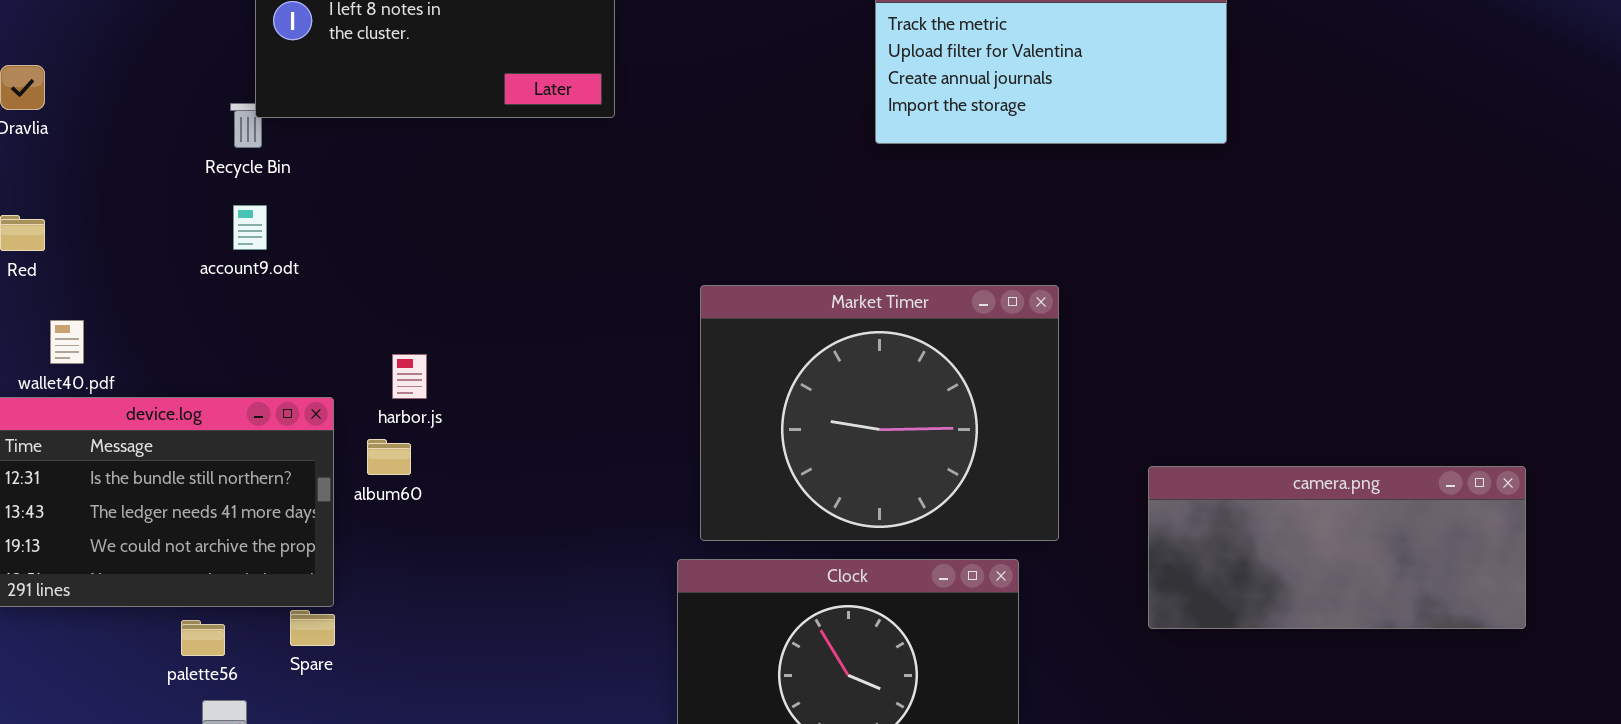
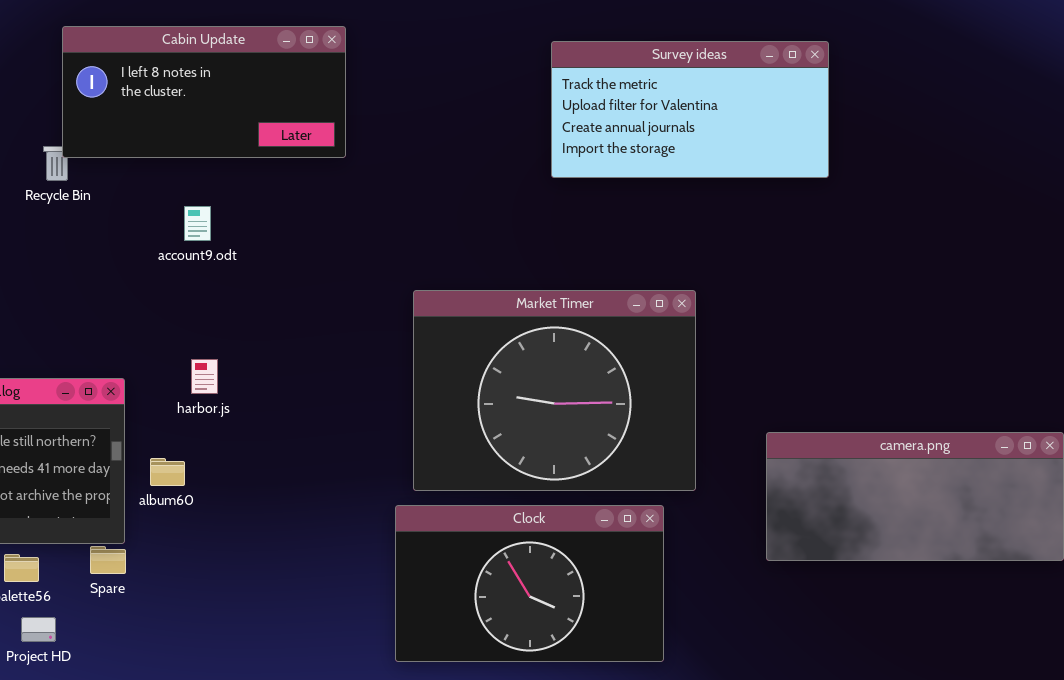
account9.odt: [233,205,267,250] -> [184,206,211,241], moved
harbor.js: [392,354,427,399] -> [191,359,218,394], moved
album60: [367,439,411,475] -> [150,458,185,486], moved

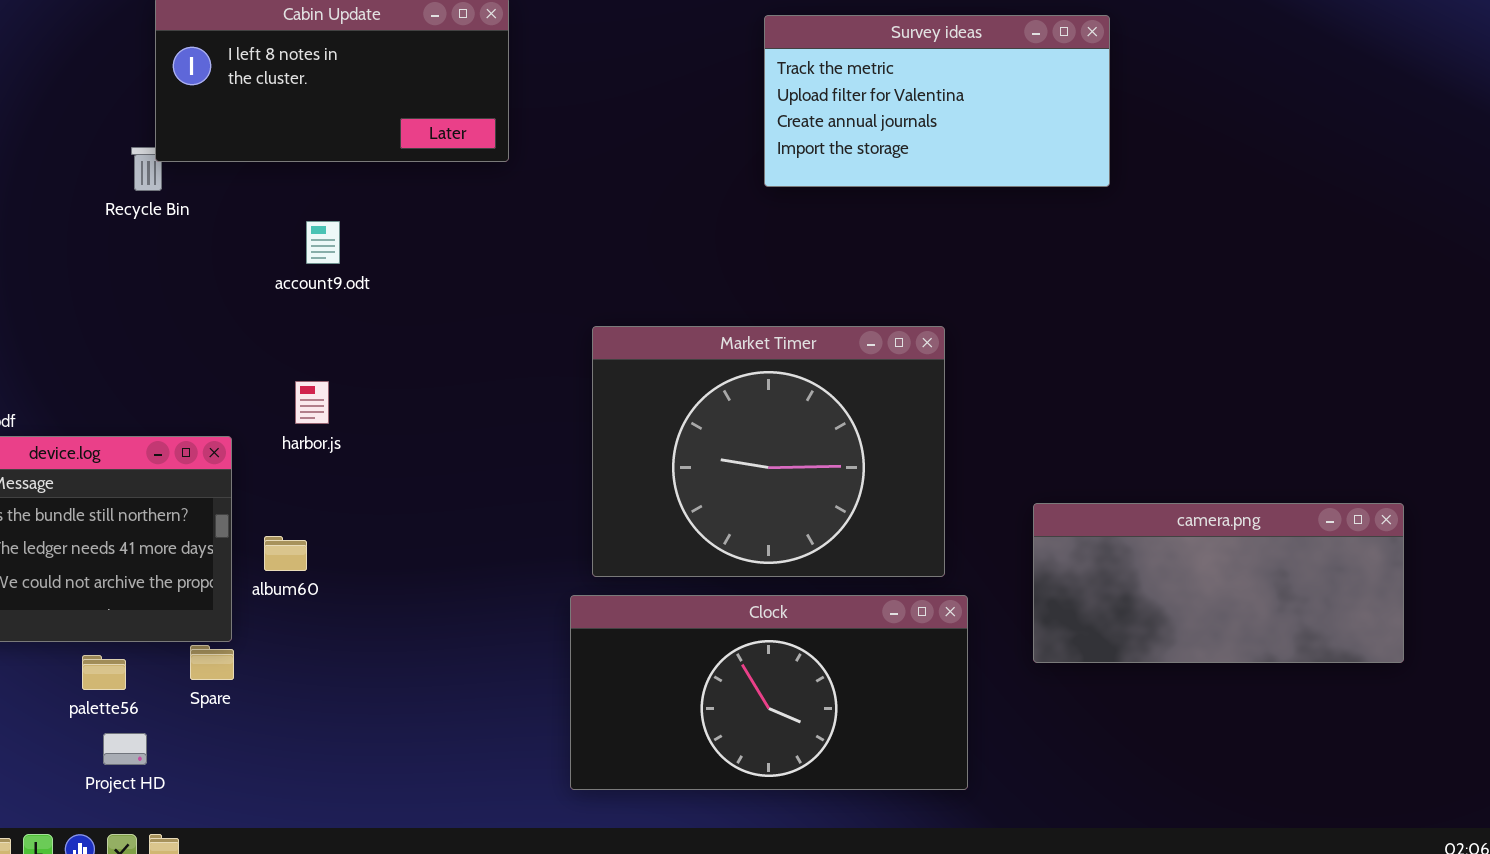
harbor.js: [191,359,218,394] -> [295,381,329,424], moved
Clock: [395,505,664,662] -> [570,595,968,790], resized

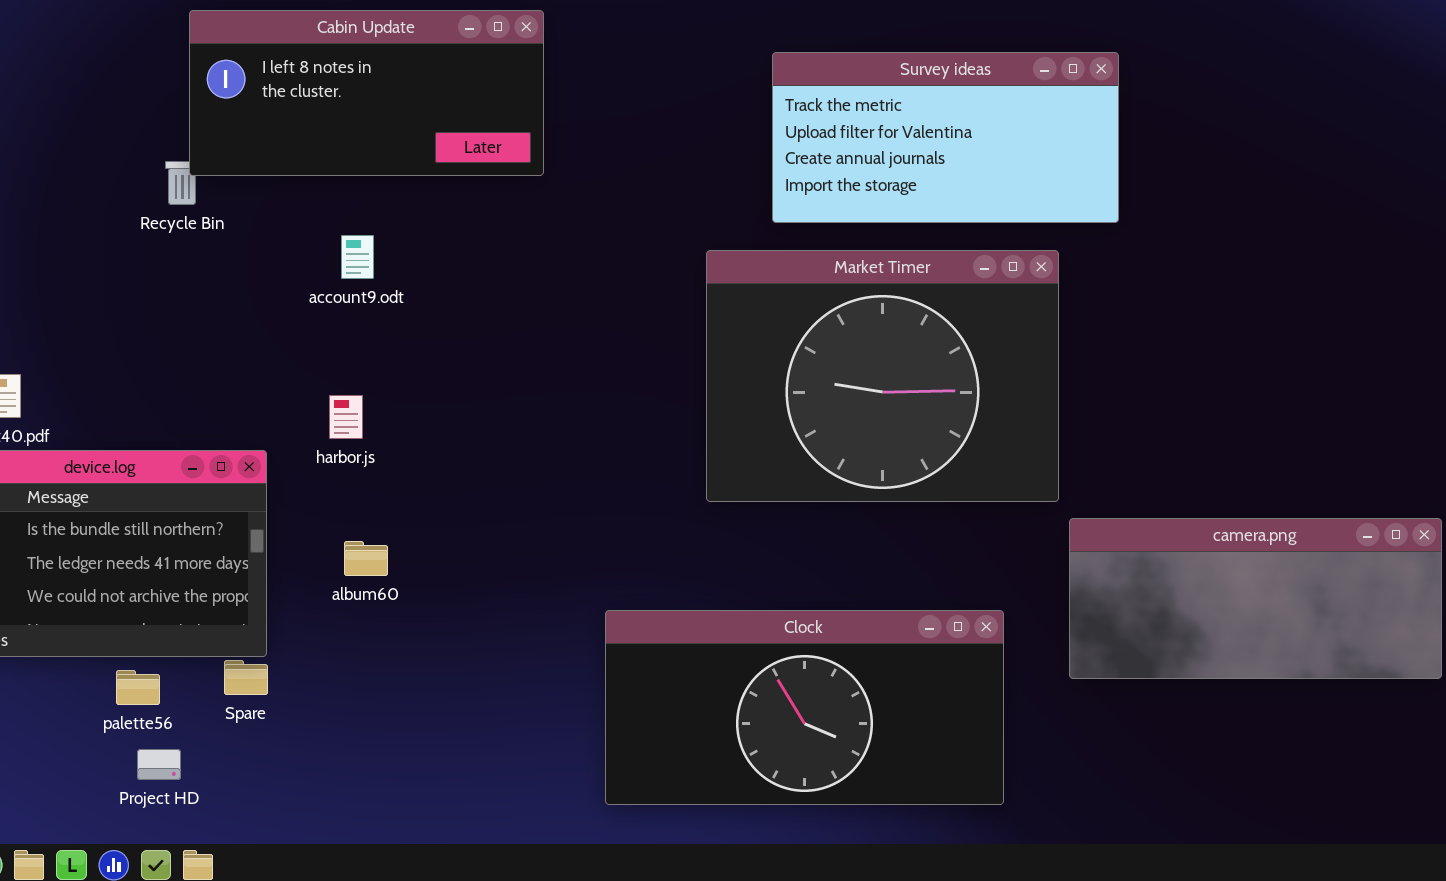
Survey ideas: [764,15,1110,187] -> [772,52,1119,223], moved
Market Timer: [592,326,945,577] -> [706,250,1059,502], moved
album60: [264,536,307,571] -> [344,541,388,576], moved

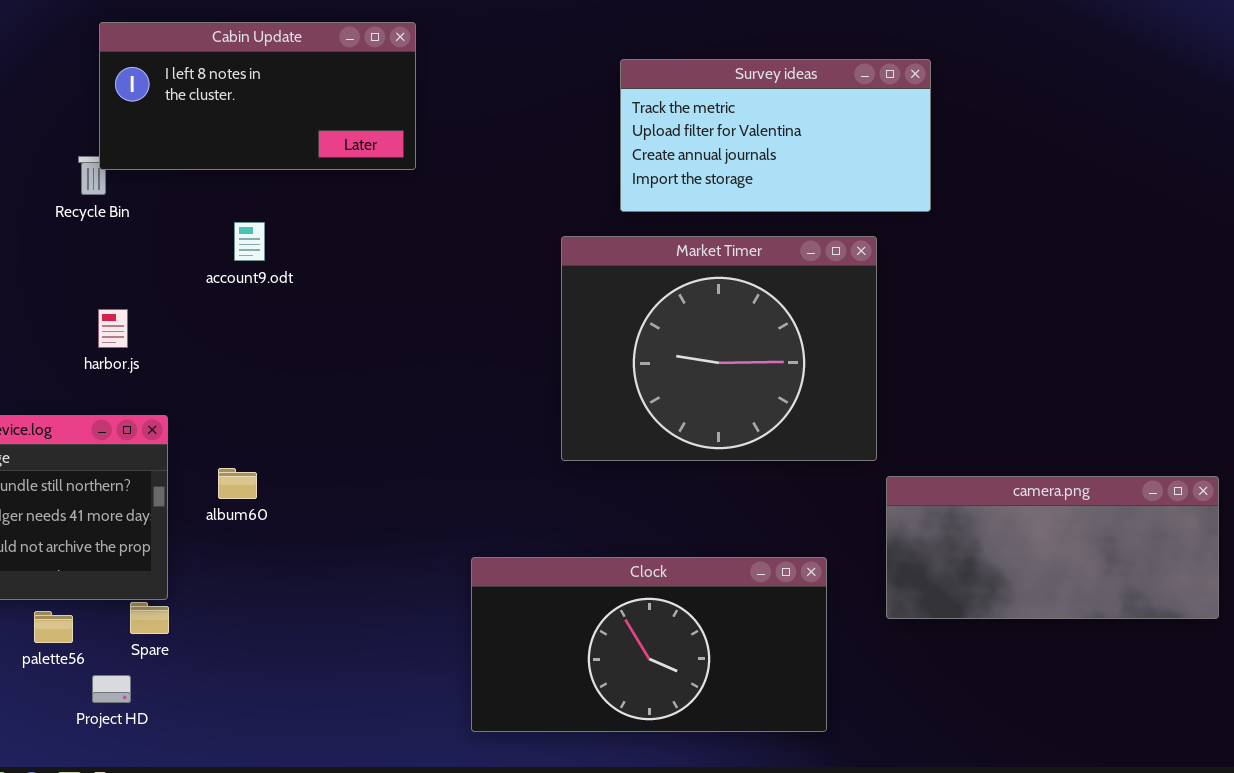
harbor.js: [329,395,363,439] -> [98,309,128,348], moved
album60: [344,541,388,576] -> [218,468,257,499], moved
Project HD: [137,749,181,780] -> [92,675,131,703], moved

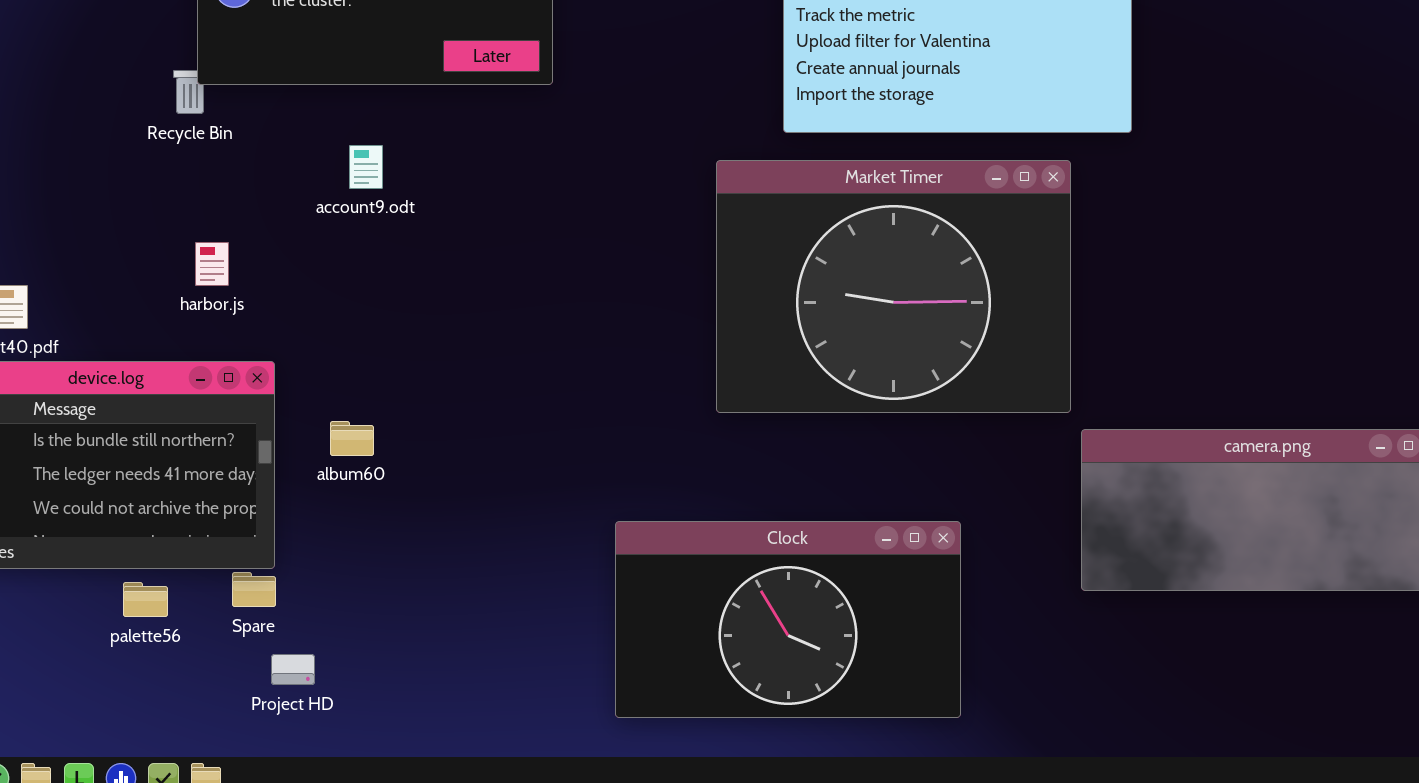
Clock: [471,557,827,732] -> [615,521,961,718], resized
Project HD: [92,675,131,703] -> [271,654,315,685], moved

